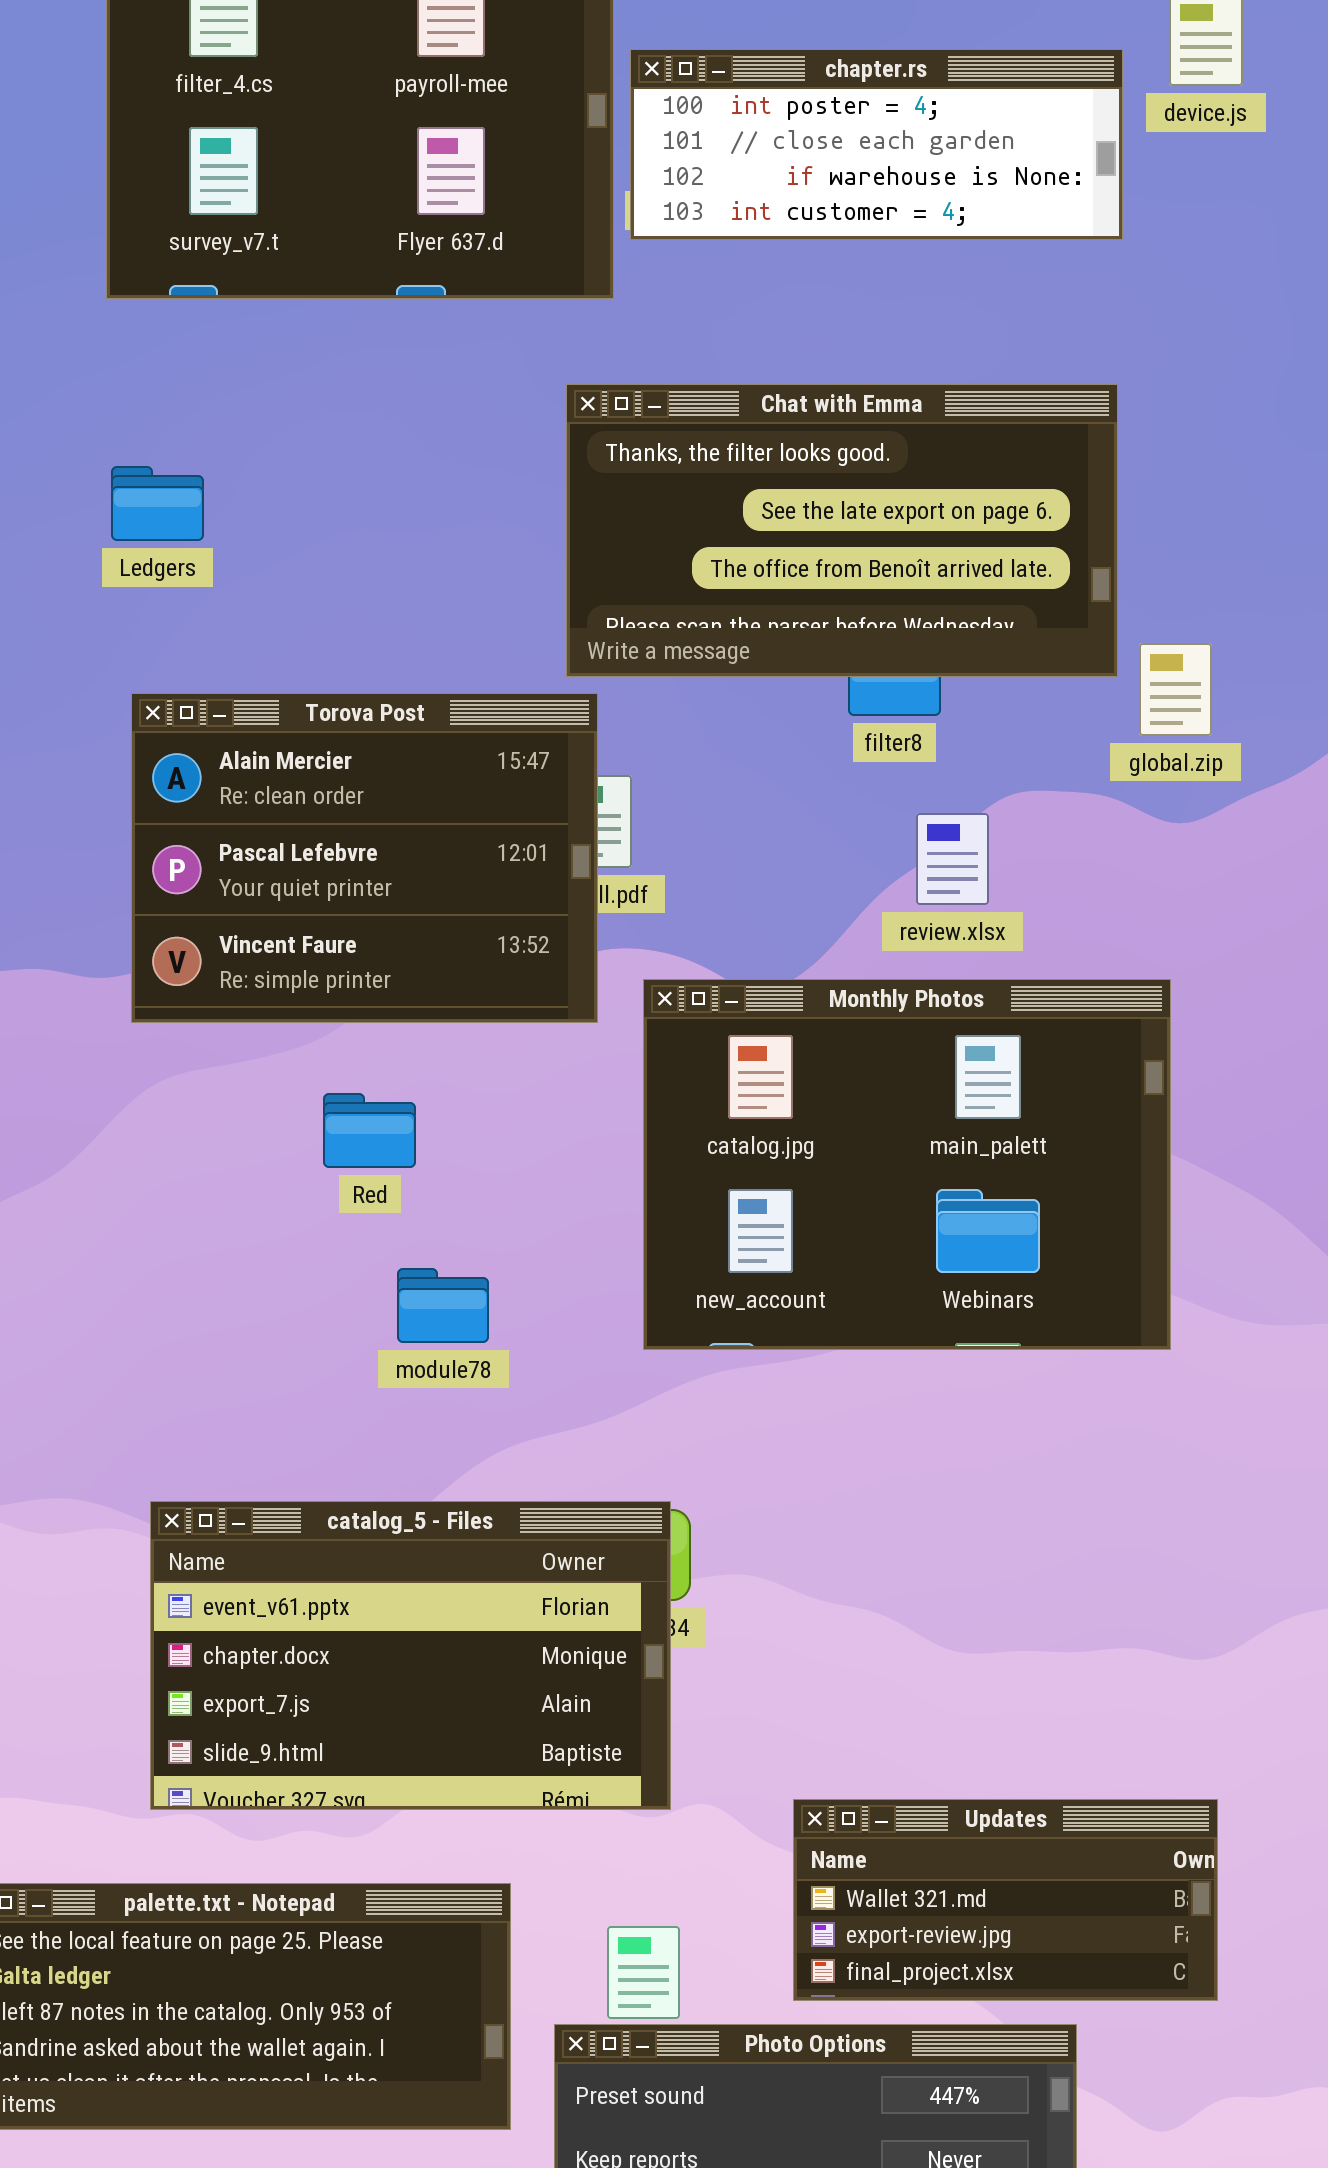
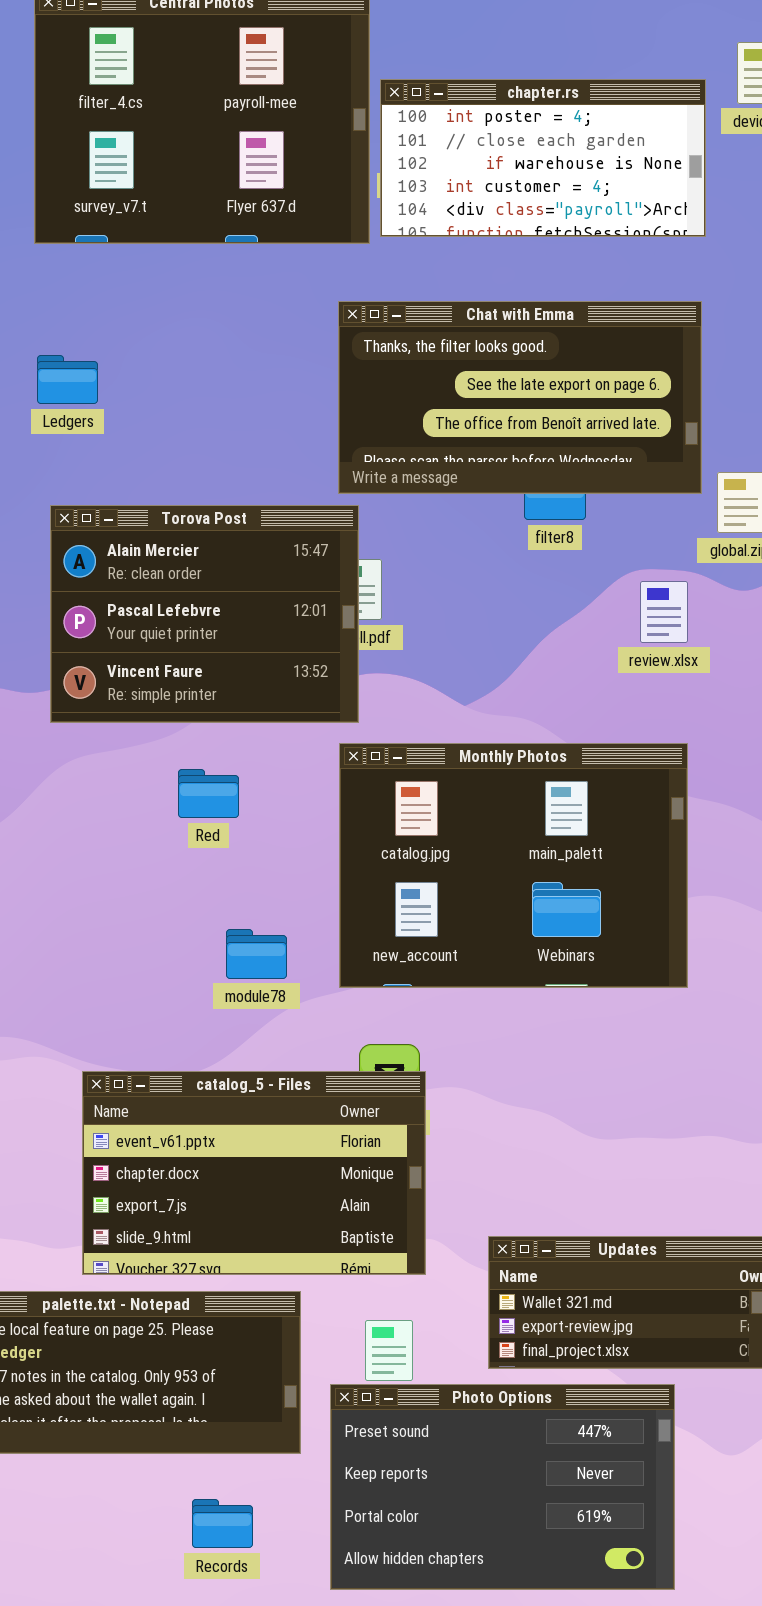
chapter.rs: [630,49,1123,240] -> [380,79,706,237], resized
review.xlsx: [916,813,989,905] -> [640,581,688,643], moved
Monthly Photos: [643,979,1171,1350] -> [339,743,688,988], moved
module78: [397,1268,489,1343] -> [226,929,287,979], moved
catalog_5 - Files: [150,1501,671,1810] -> [82,1071,426,1275], moved

